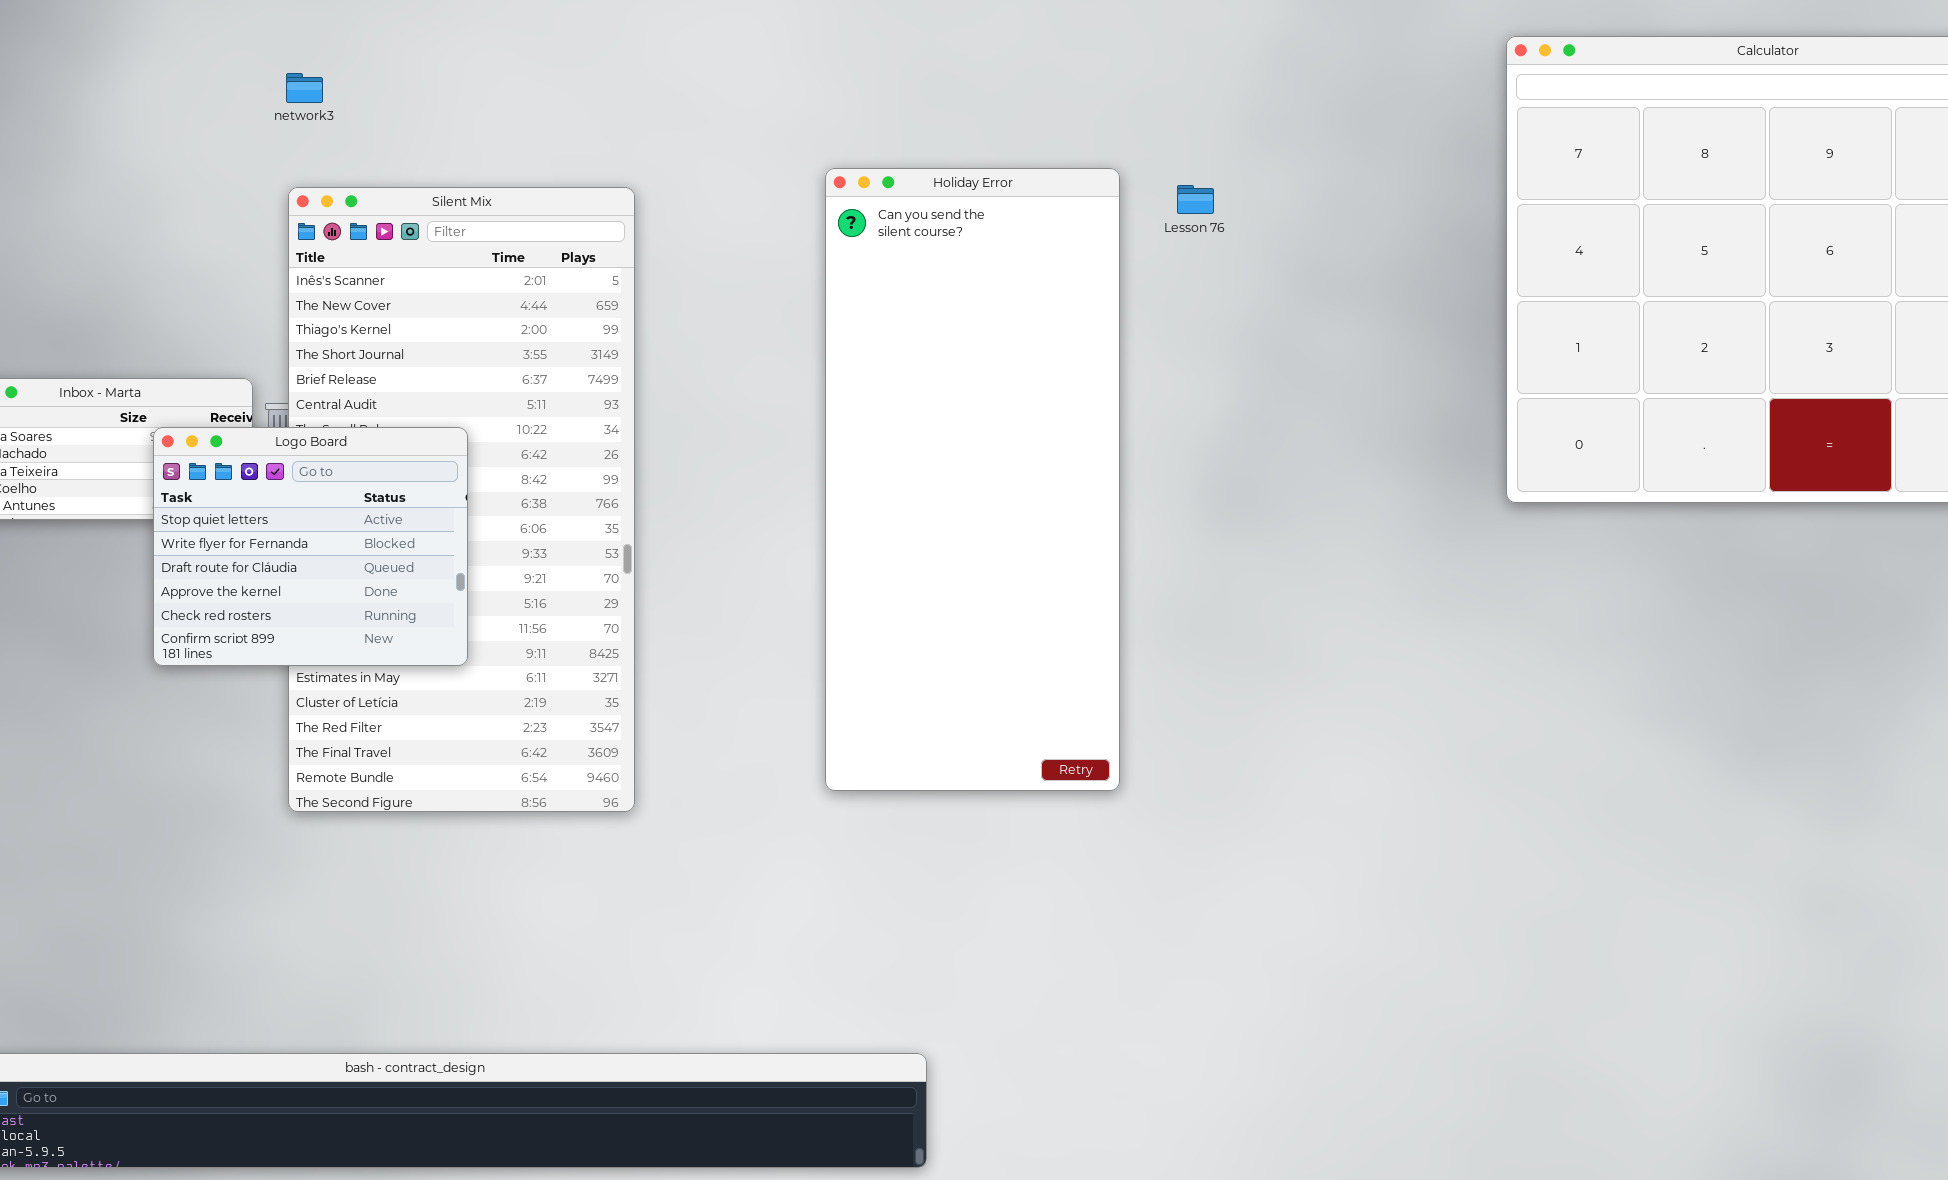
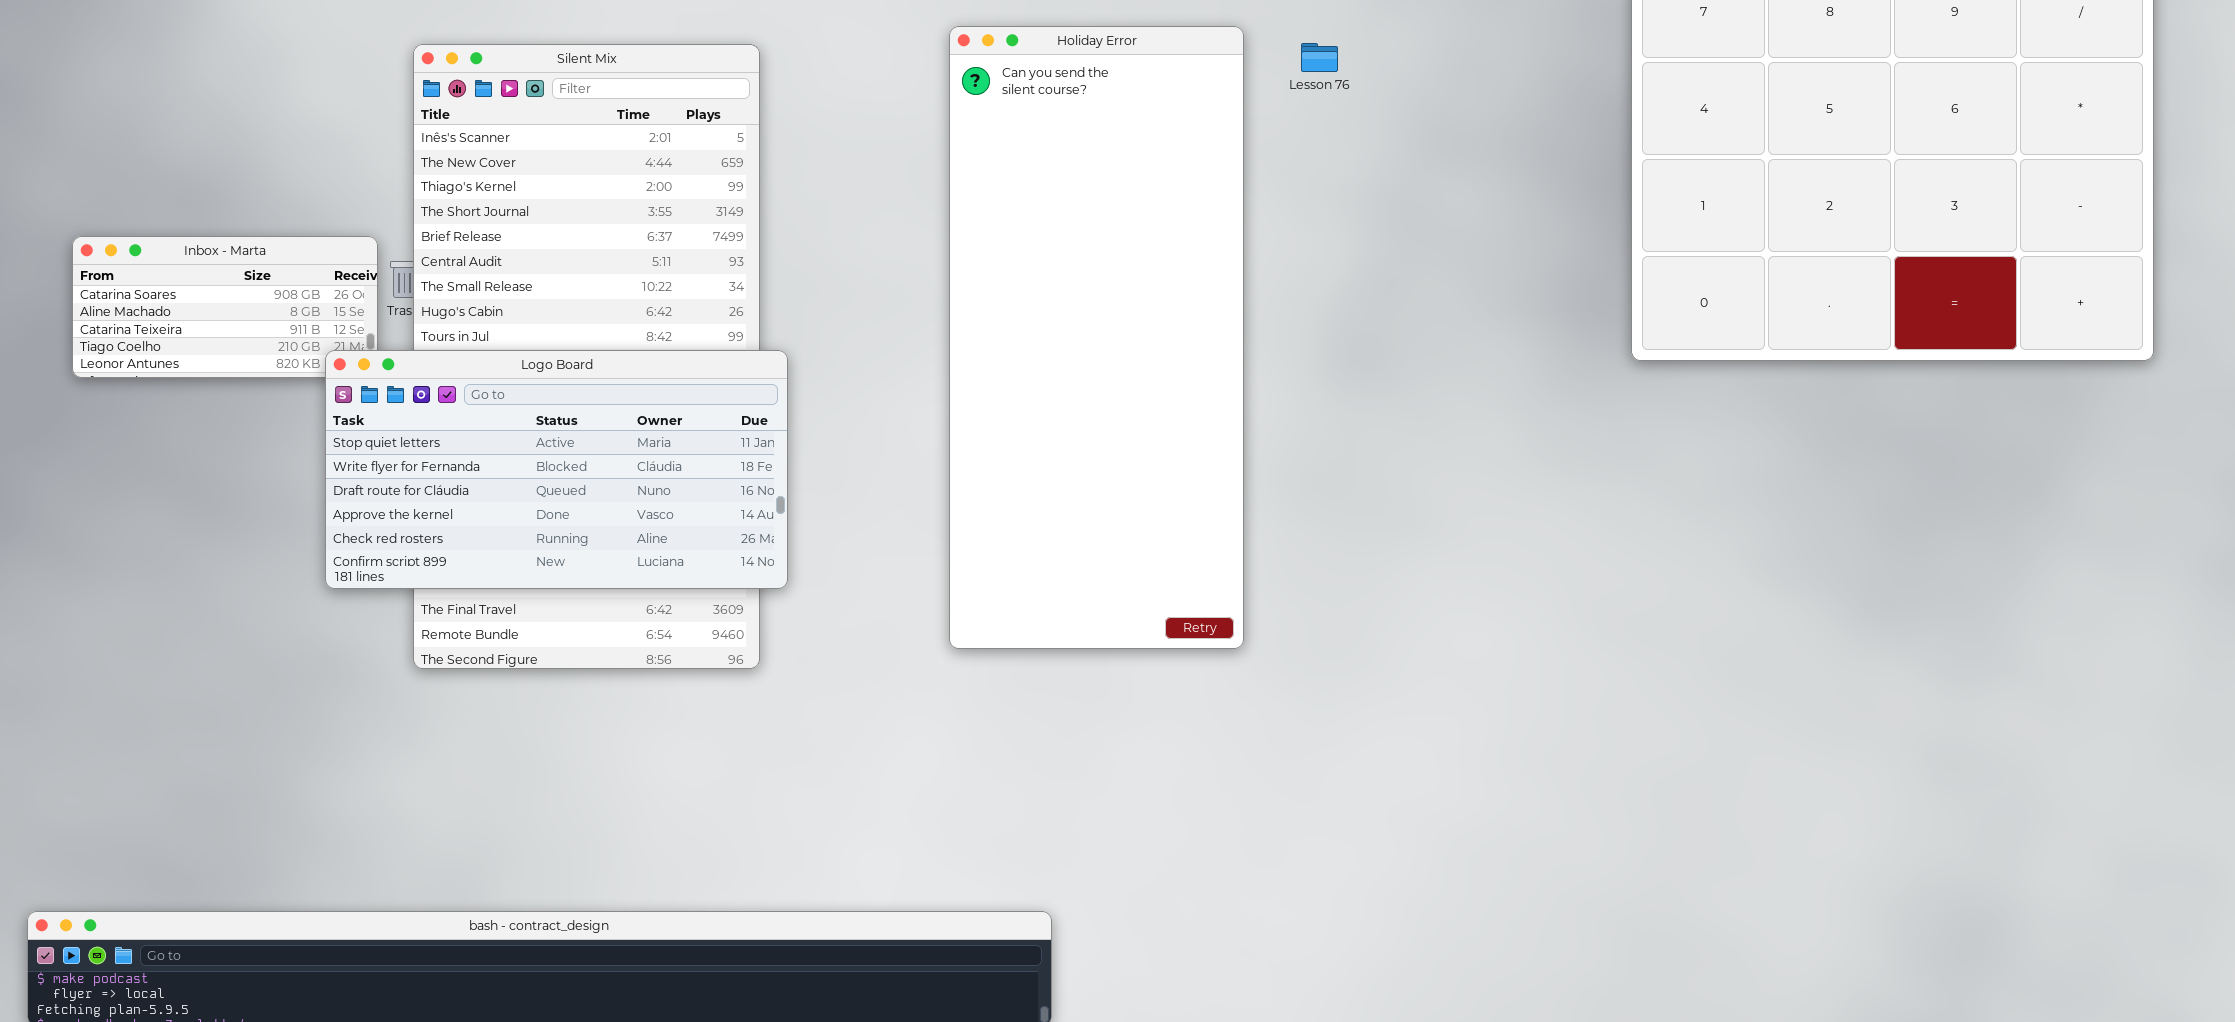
Logo Board: [153,427,468,666] -> [325,350,788,589], moved, resized

